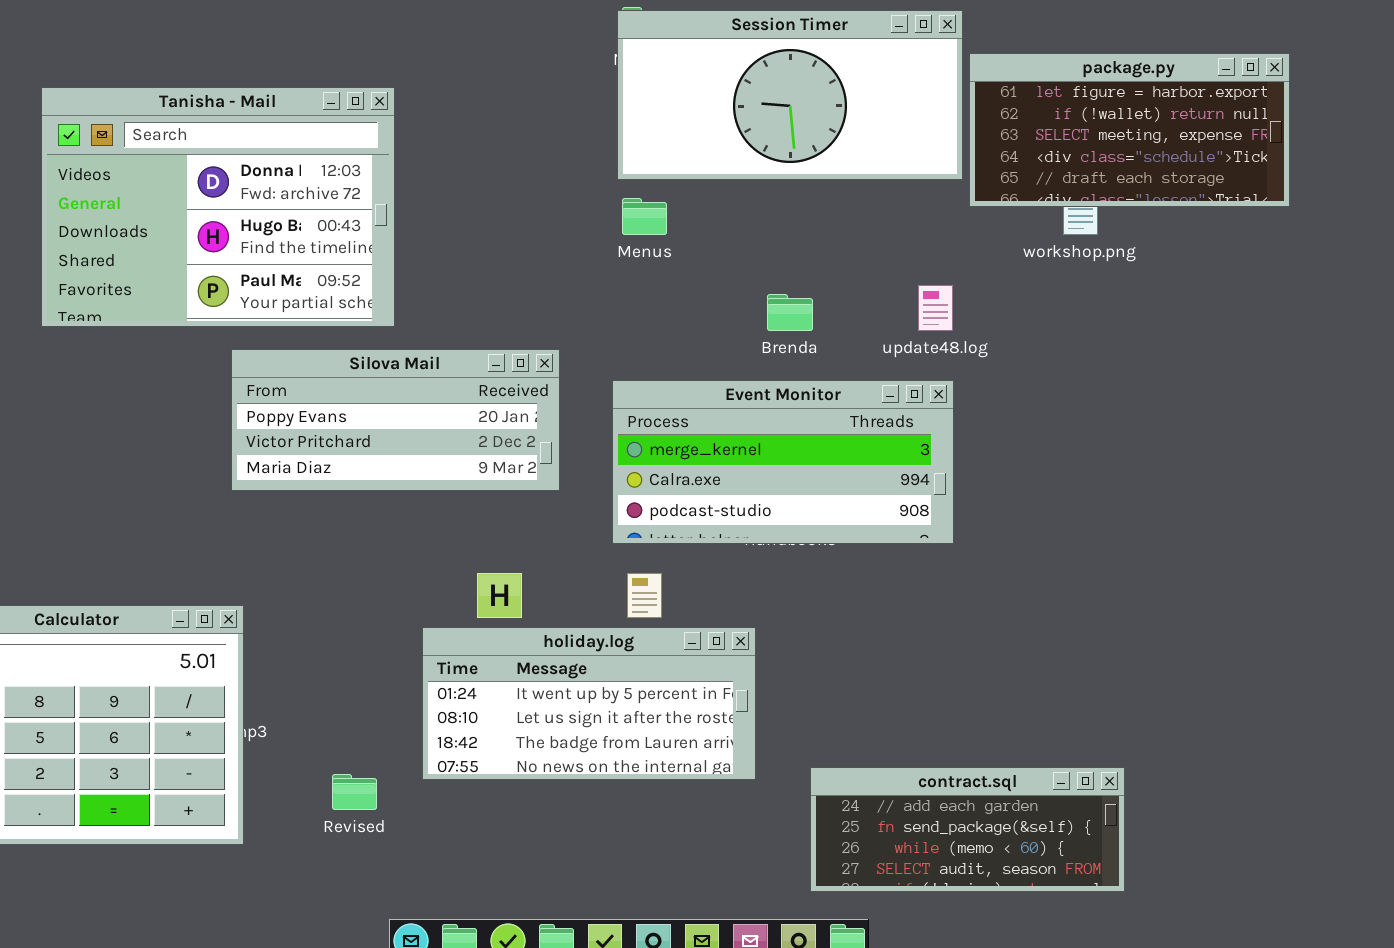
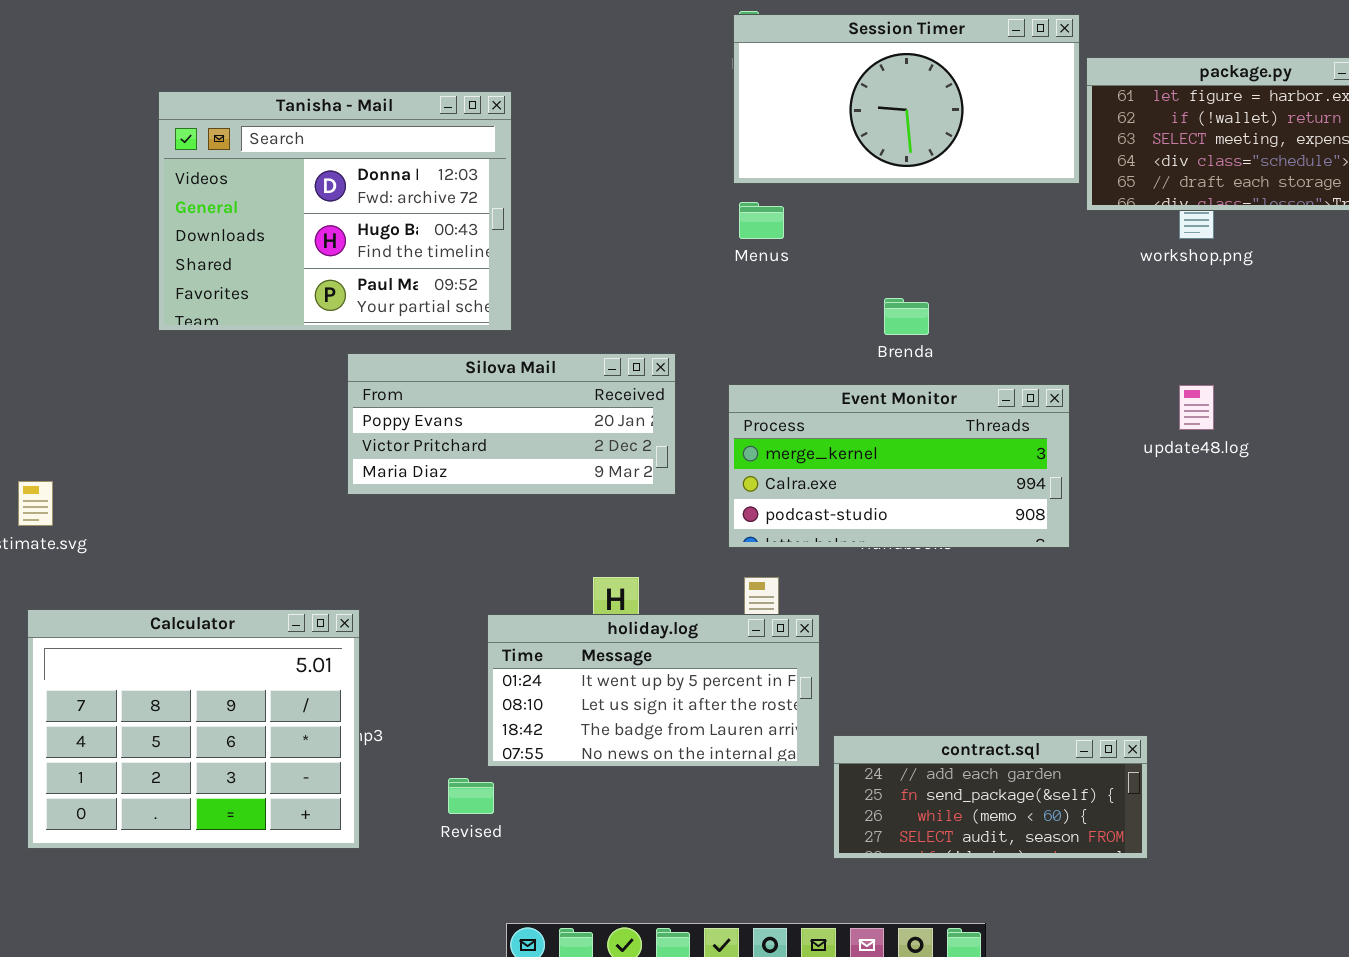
update48.log: [918,285,953,331] -> [1179,385,1214,430], moved
holiday.log: [422,627,756,780] -> [487,614,820,767], moved
contract.sql: [810,767,1125,892] -> [833,735,1148,859], moved

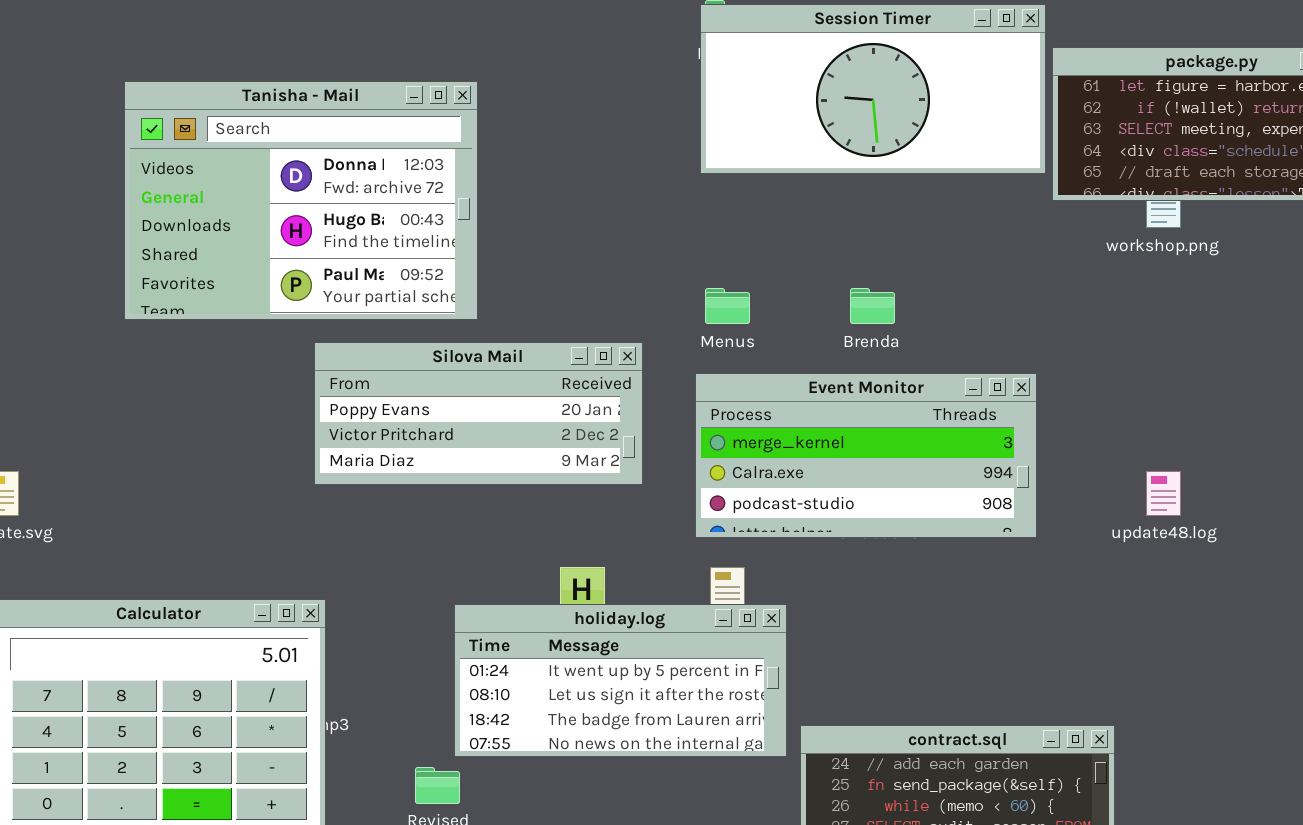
Menus: [739,202,784,239] -> [705,288,750,324], moved
update48.log: [1179,385,1214,430] -> [1146,471,1181,516], moved

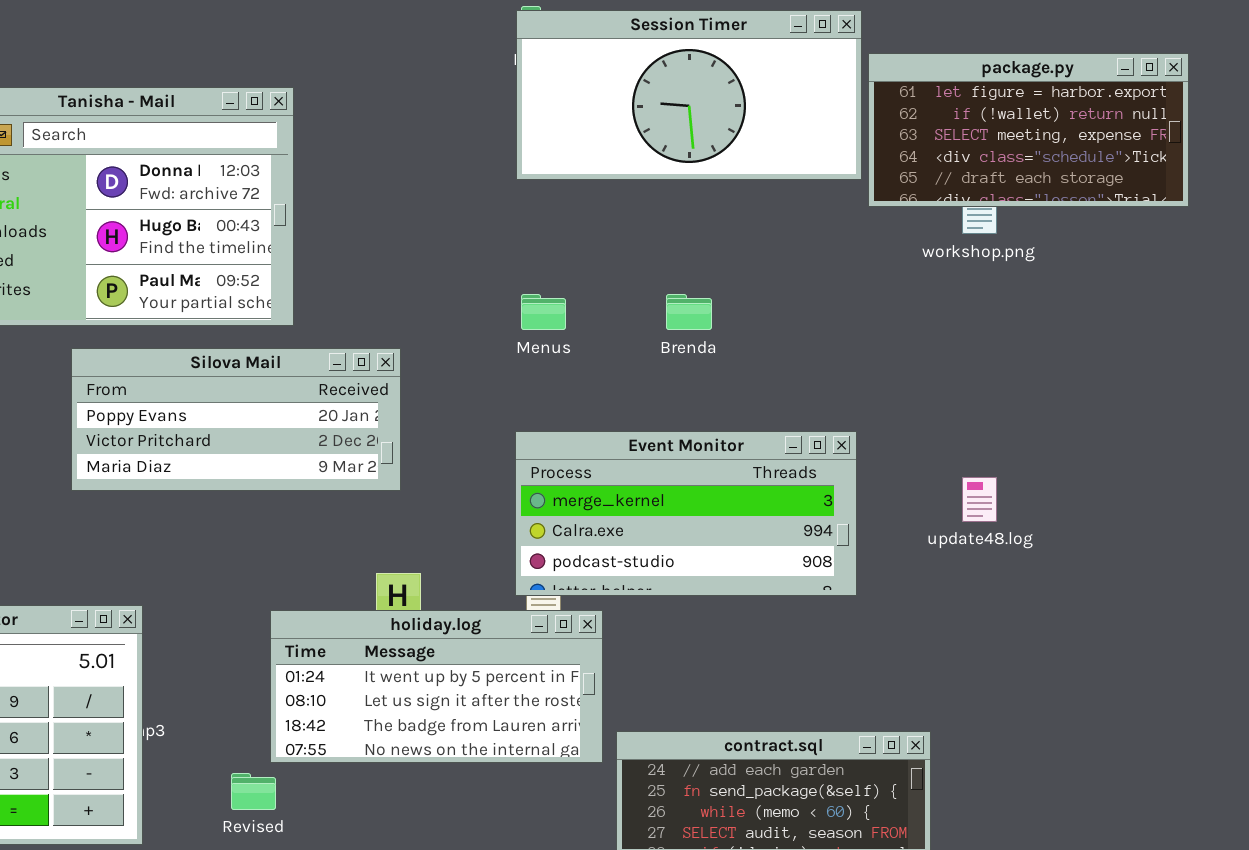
Silova Mail: [314,342,643,485] -> [71,348,401,491], moved
Event Monitor: [695,373,1037,538] -> [515,431,857,596], moved

